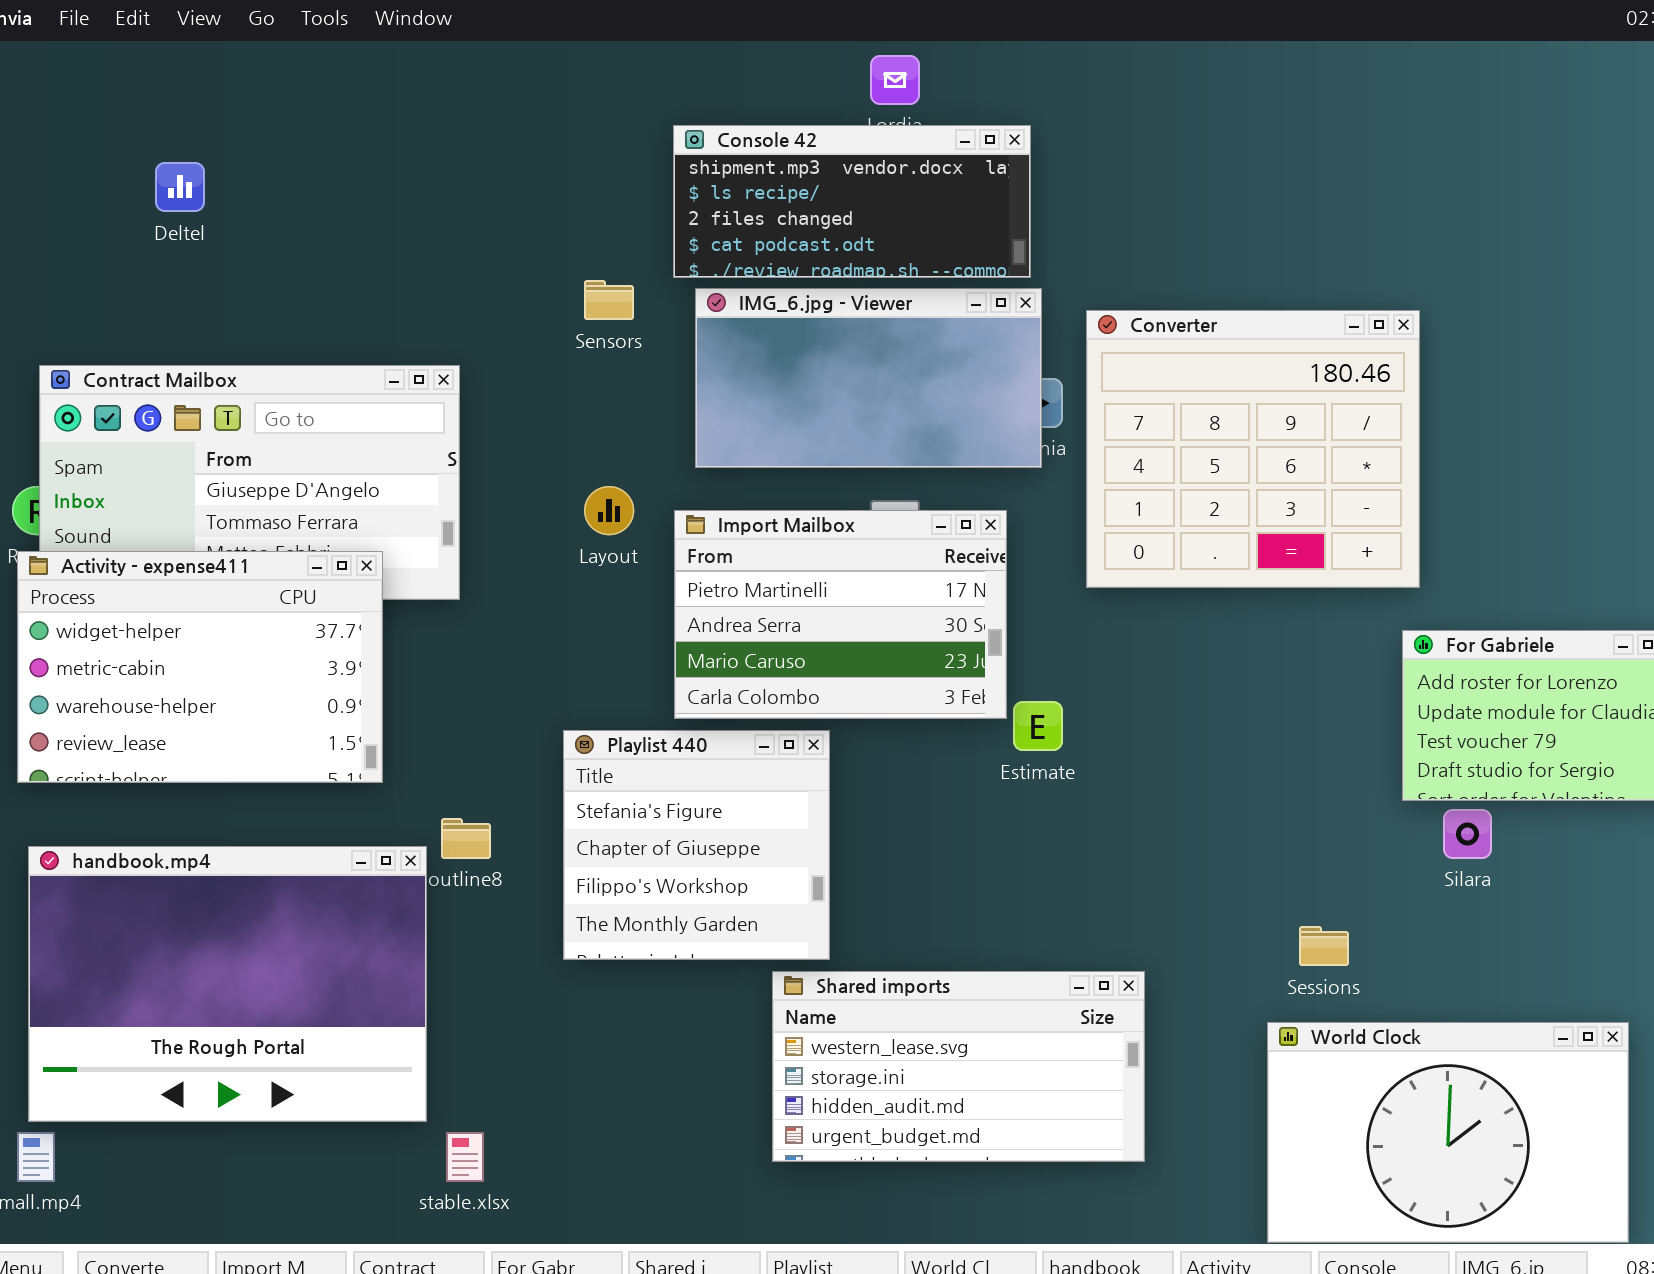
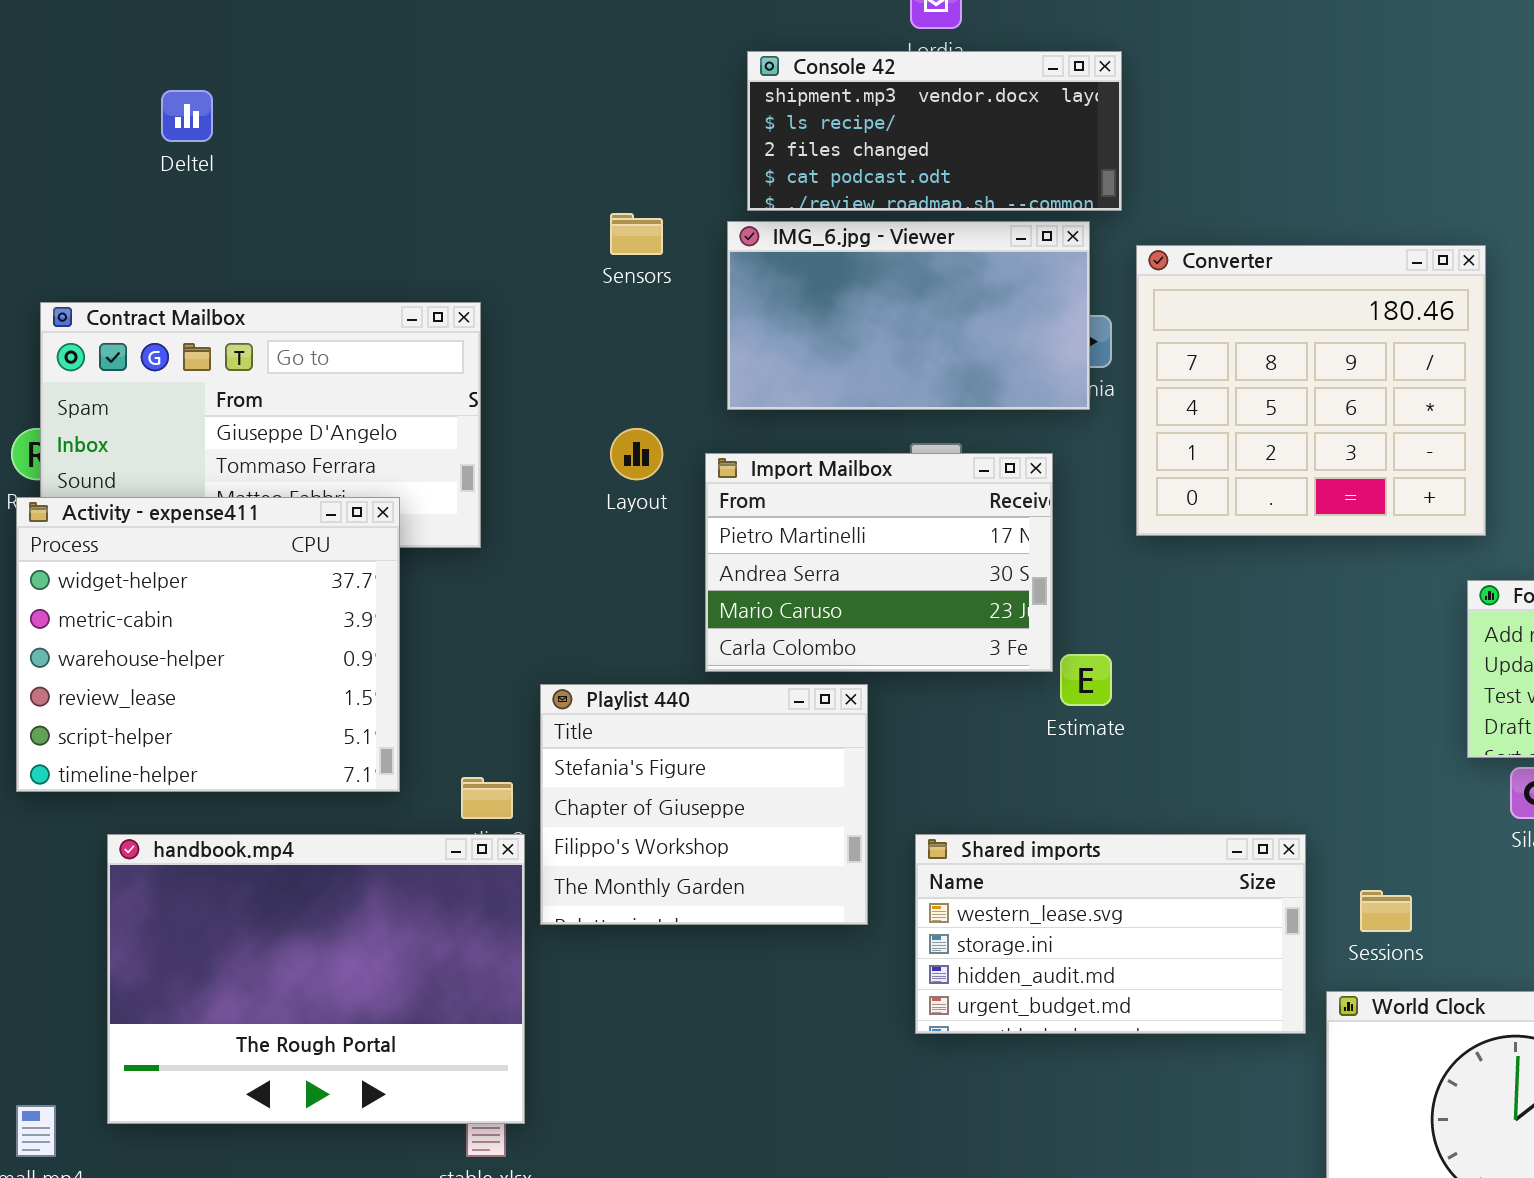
Console 42: [673,125,1031,278] -> [747,51,1122,211], moved
Activity - expense411: [17,551,383,783] -> [16,497,400,792], resized
Playlist 440: [563,730,830,960] -> [540,684,868,925], resized
handbook.mp4: [28,846,427,1122] -> [107,834,525,1124], moved
Shared imports: [772,971,1145,1162] -> [915,834,1306,1034], moved

